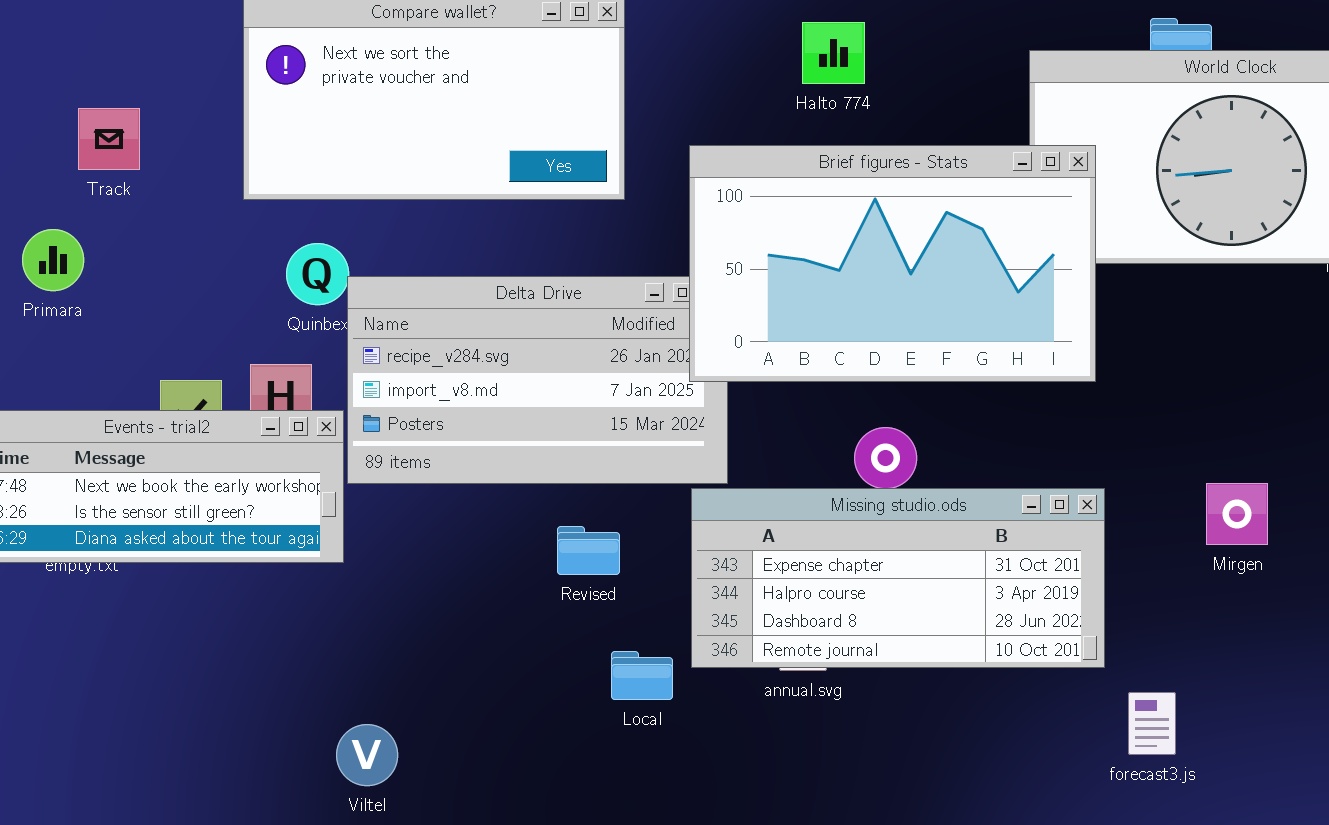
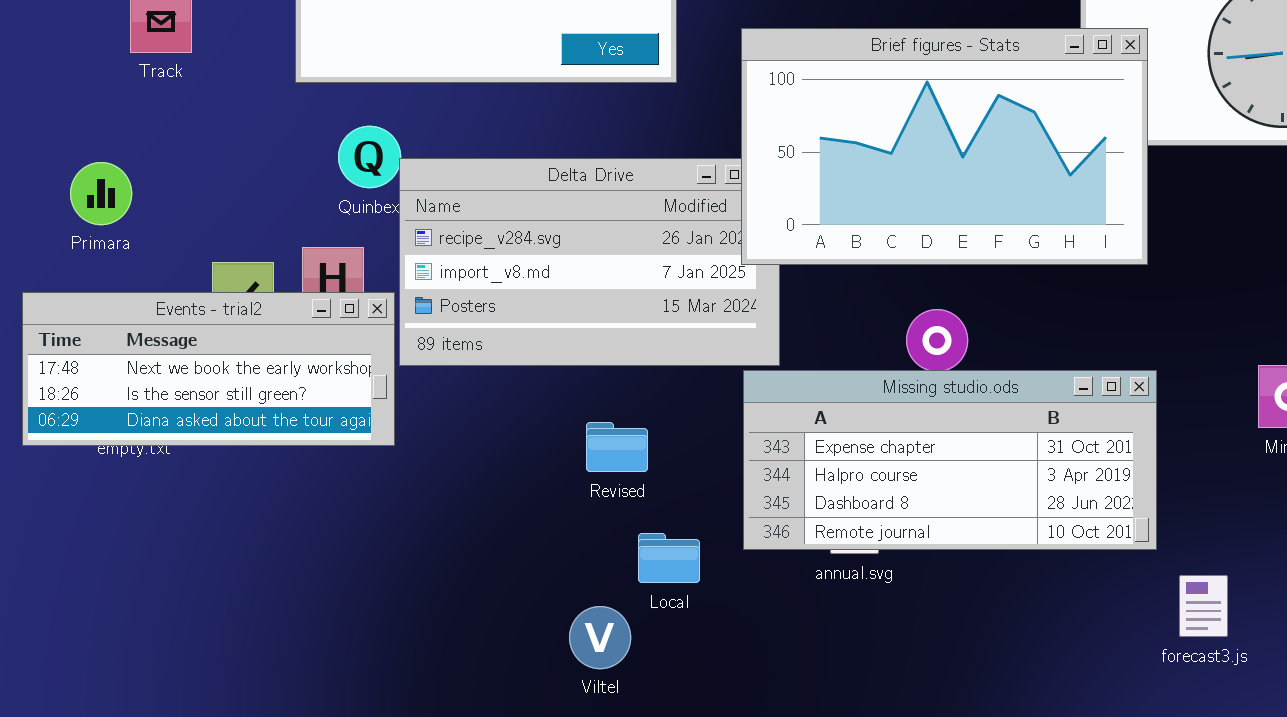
Primara: [22,229,84,291] -> [70,162,132,225], moved
Revised: [557,526,620,575] -> [586,422,648,472], moved
Local: [611,651,673,700] -> [638,533,700,583], moved
Viltel: [336,724,398,786] -> [569,606,631,669], moved

